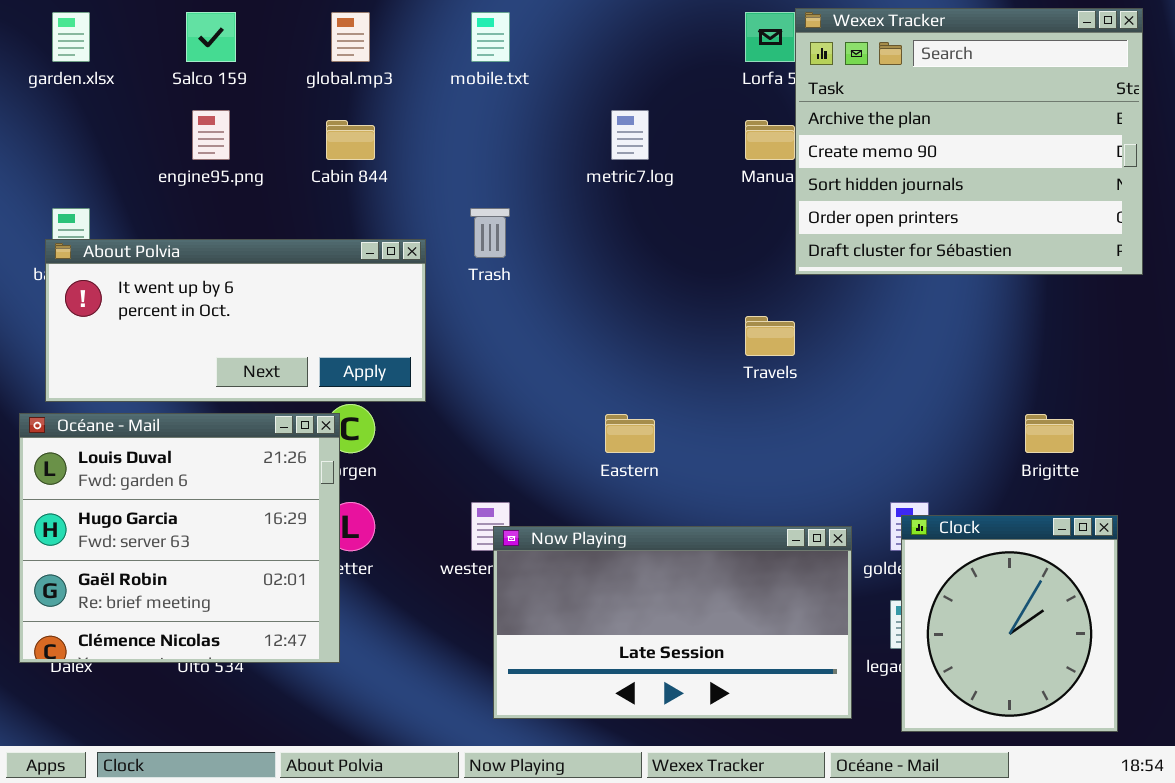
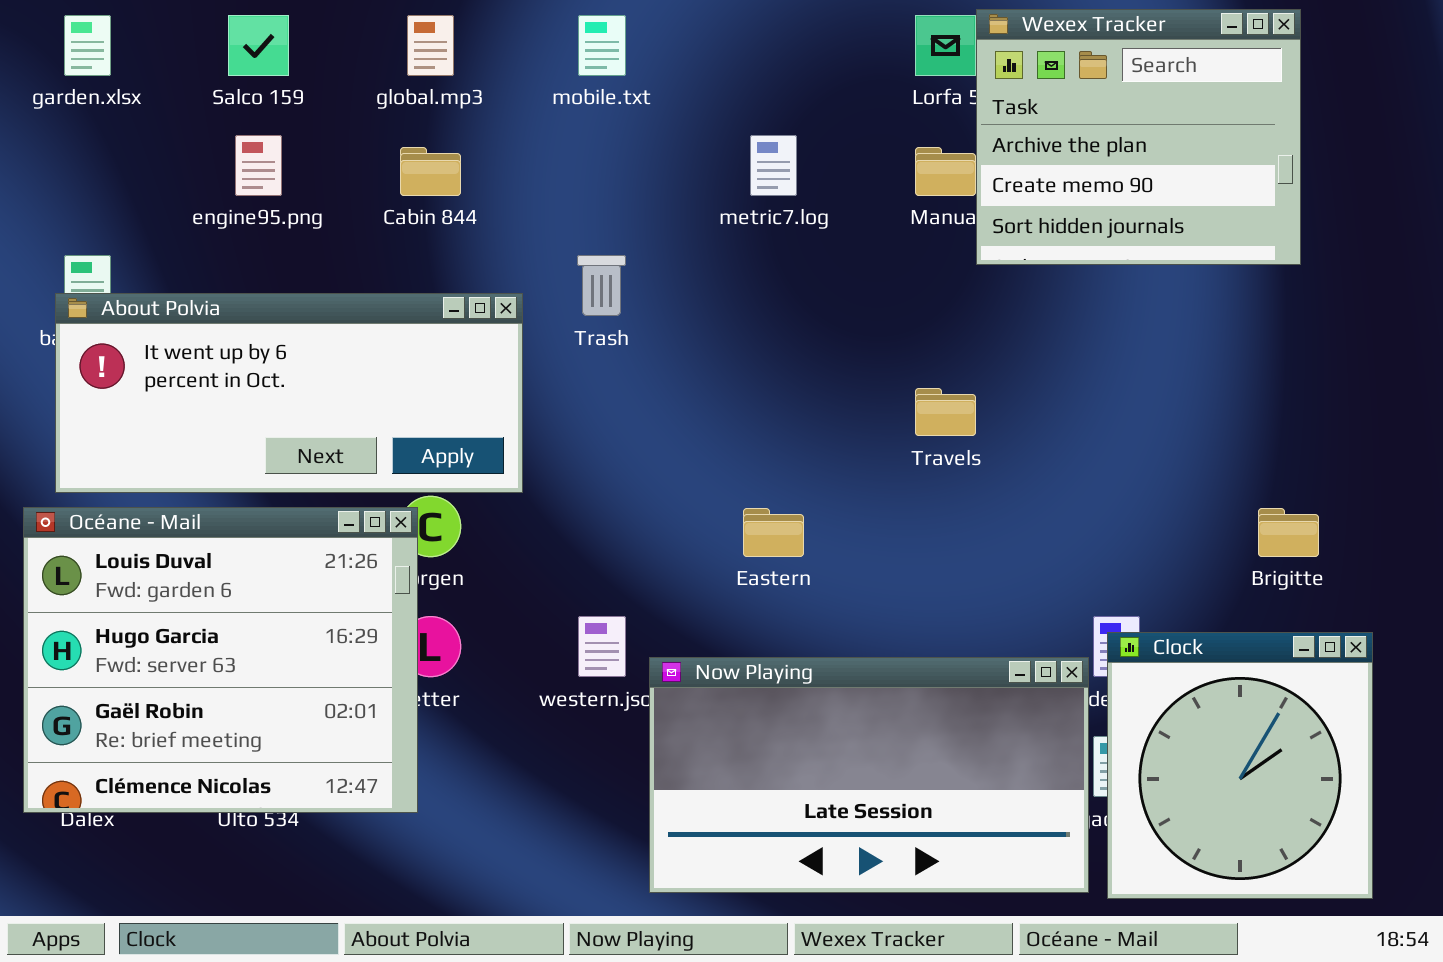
Wexex Tracker: [795,8,1143,275] -> [976,9,1301,265], resized
Now Playing: [493,526,852,719] -> [649,657,1089,893], moved

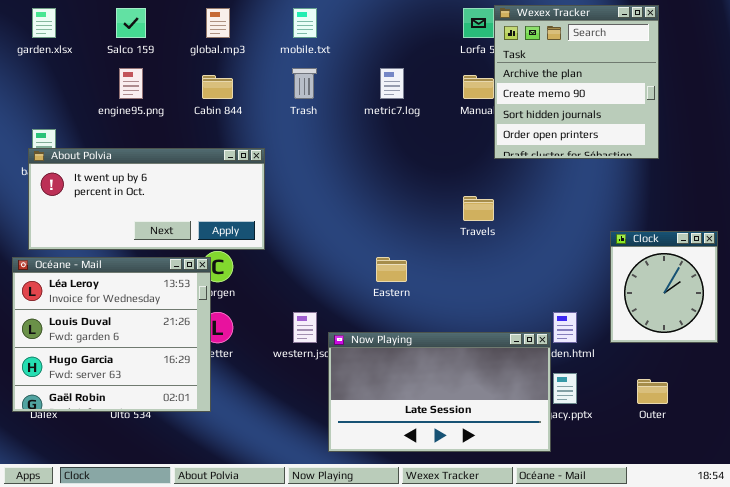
Wexex Tracker: [976,9,1301,265] -> [494,5,659,159], resized
Trash: [577,255,626,316] -> [292,68,317,99], moved
Océane - Mail: [23,507,418,813] -> [12,257,211,412], scrolled up 1 row
Clock: [1107,632,1373,899] -> [610,231,718,343], moved, resized

